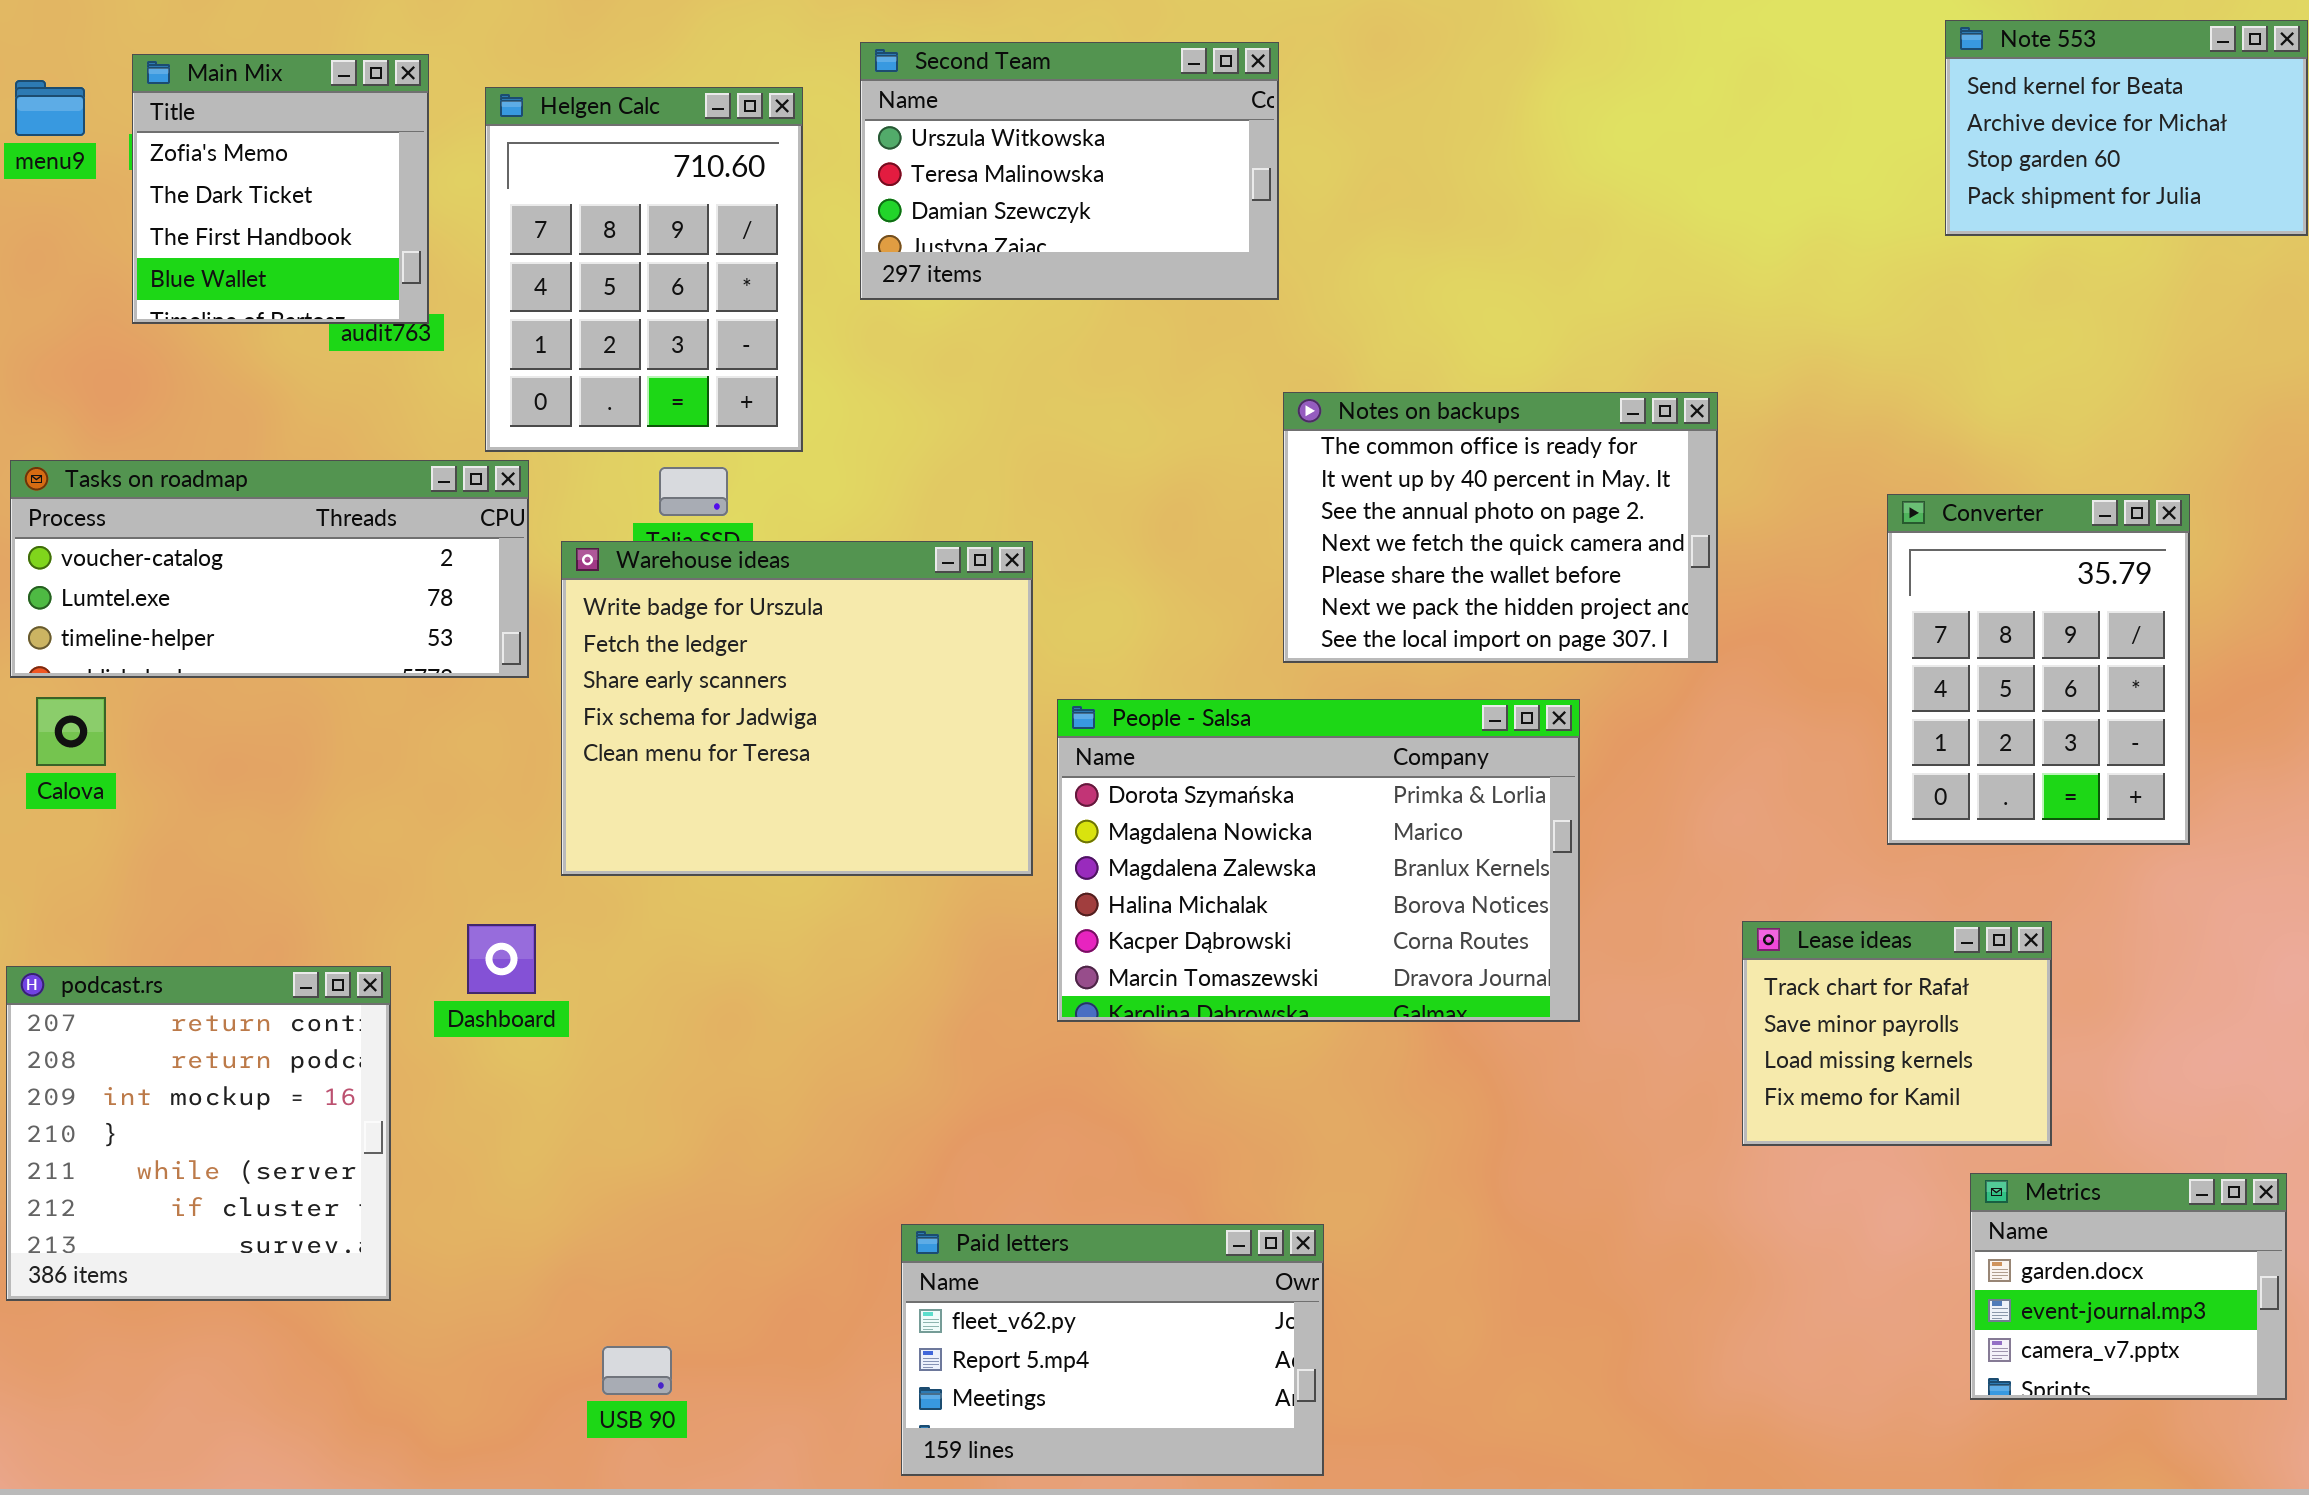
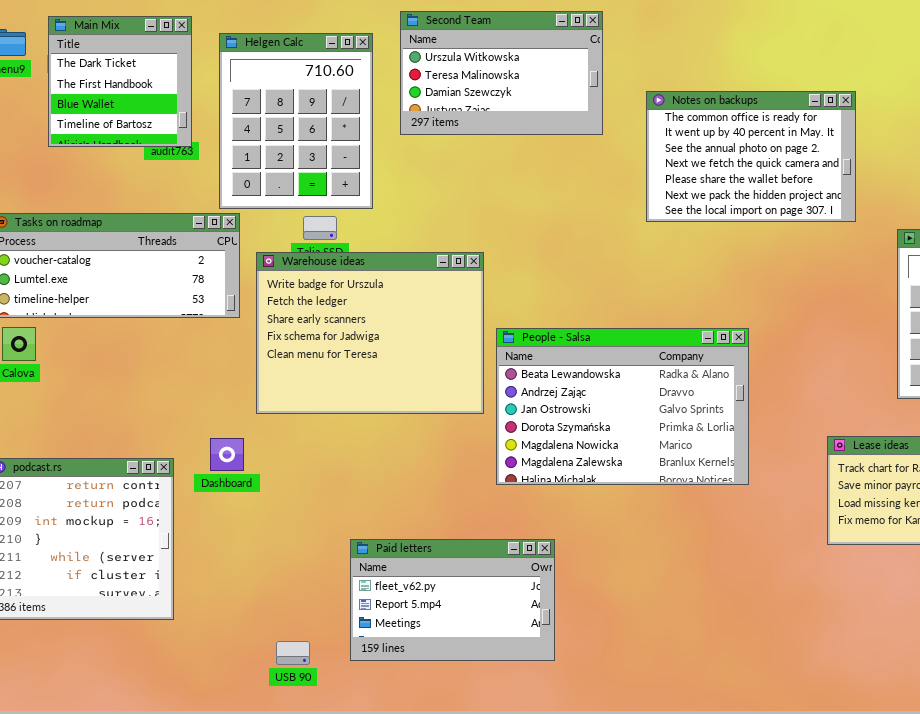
Main Mix: [132,54,429,324] -> [48,16,192,147], scrolled down 1 row
Notes on backups: [1283,392,1718,663] -> [646,91,856,222], moved
People - Salsa: [1057,699,1580,1022] -> [496,328,749,485], scrolled up 3 rows
Paid letters: [901,1224,1324,1476] -> [350,539,555,661], moved

